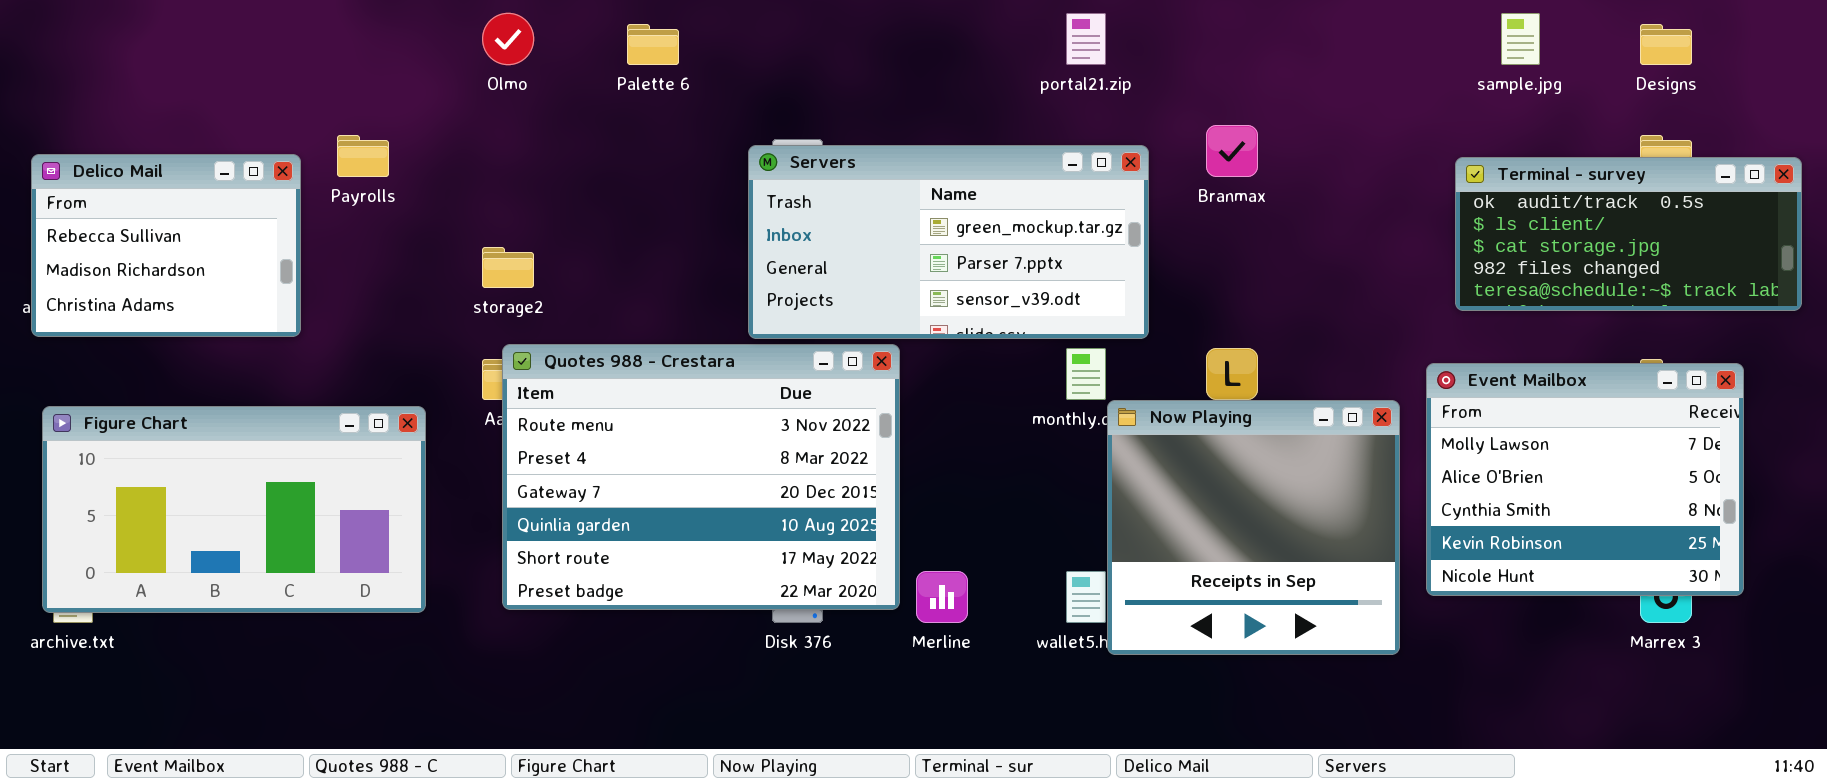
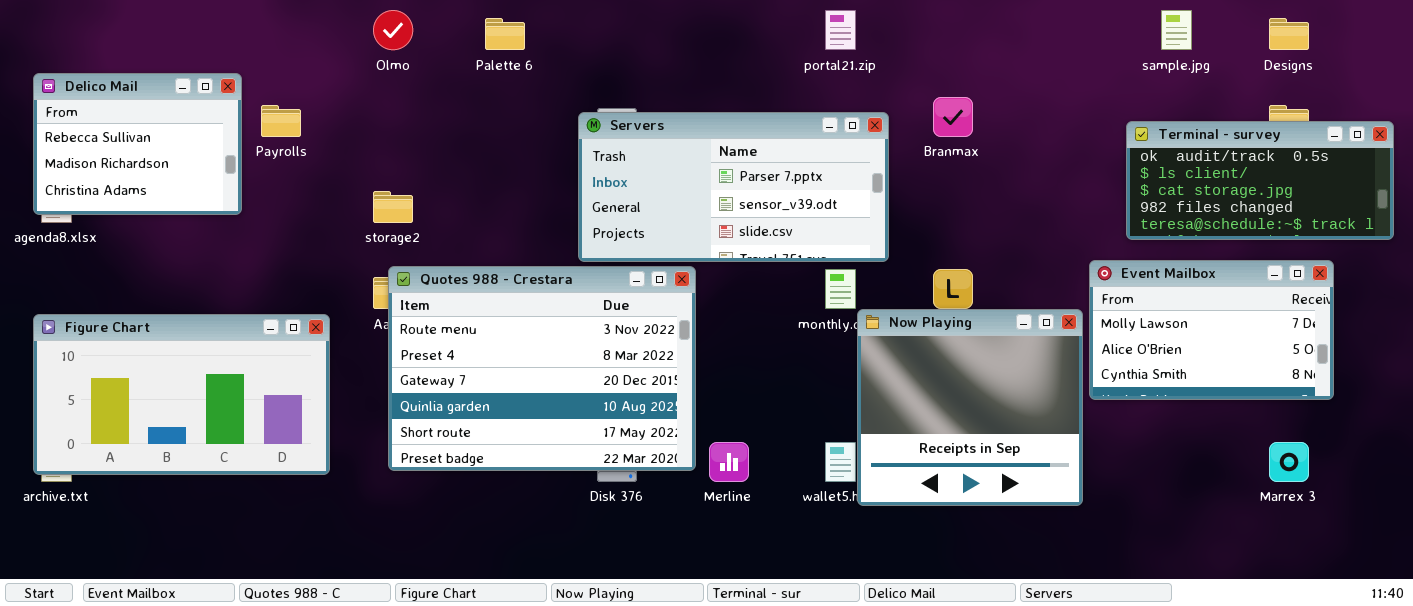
Servers: [748,145,1149,339] -> [578,112,889,262], scrolled down 1 row
Delico Mail: [31,154,301,337] -> [33,73,242,215], moved
Event Mailbox: [1426,363,1744,596] -> [1089,260,1334,400], moved, resized

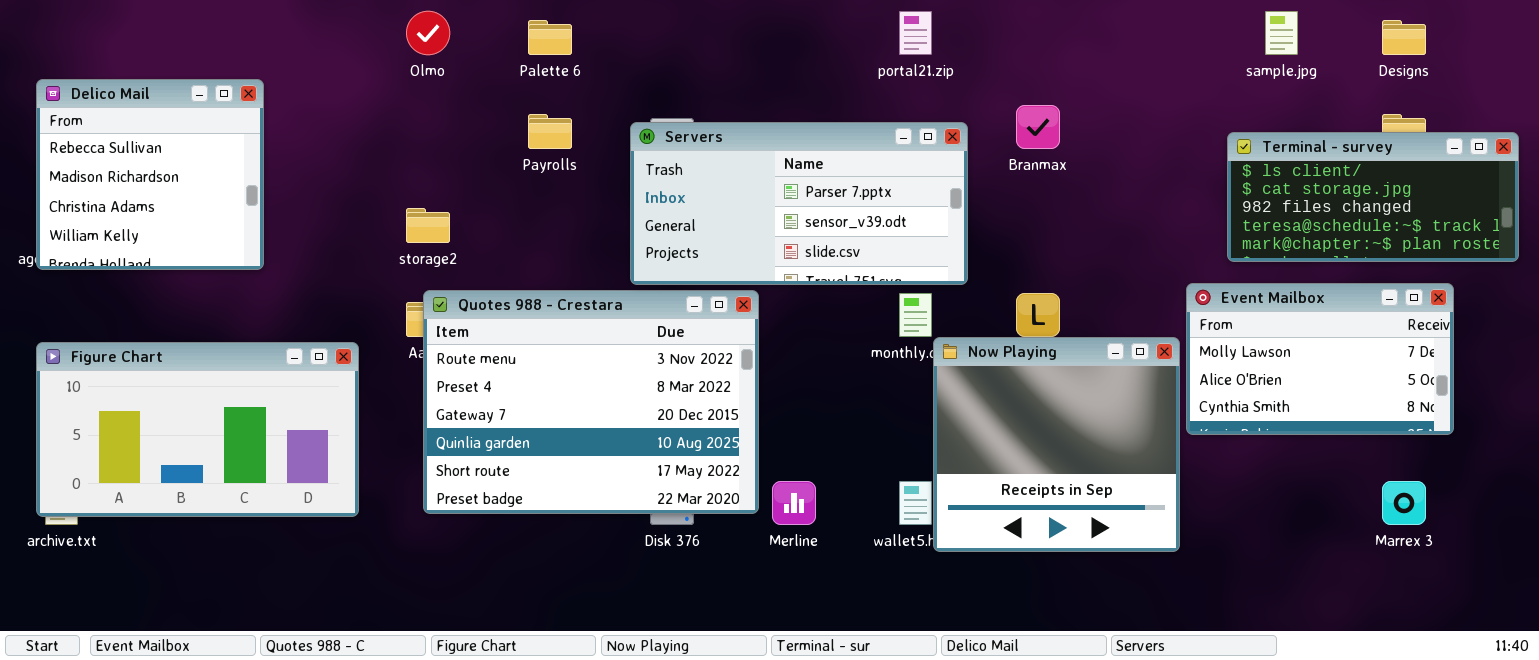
Delico Mail: [33,73,242,215] -> [36,79,264,270], resized
Payrolls: [261,105,301,137] -> [528,114,572,149], moved
Terminal - survey: [1126,121,1394,240] -> [1227,132,1519,262], scrolled down 1 row

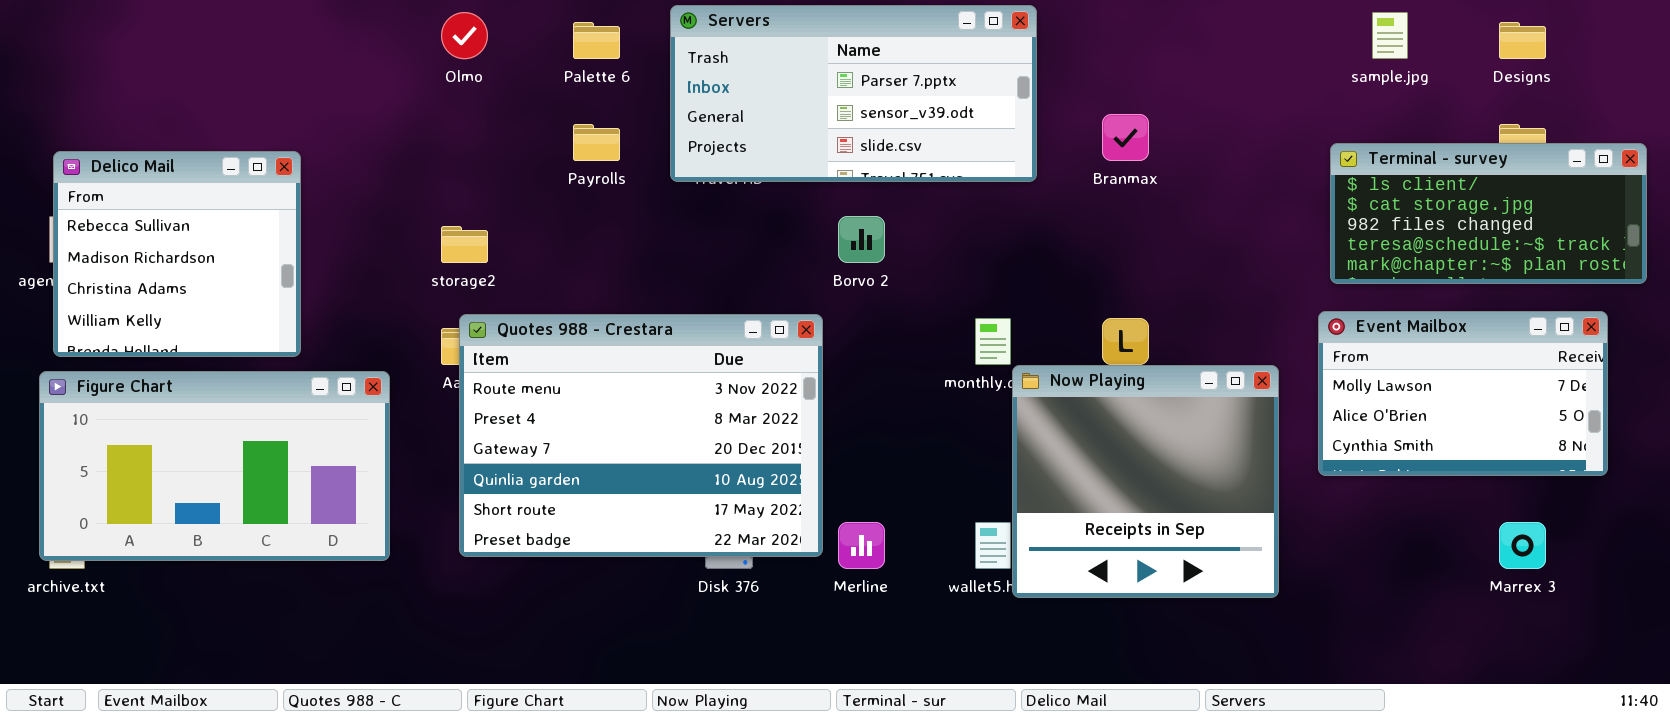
Delico Mail: [36,79,264,270] -> [53,151,301,357], moved
Servers: [630,122,968,285] -> [670,5,1037,182], moved
Event Mailbox: [1186,283,1454,435] -> [1318,311,1608,476], moved

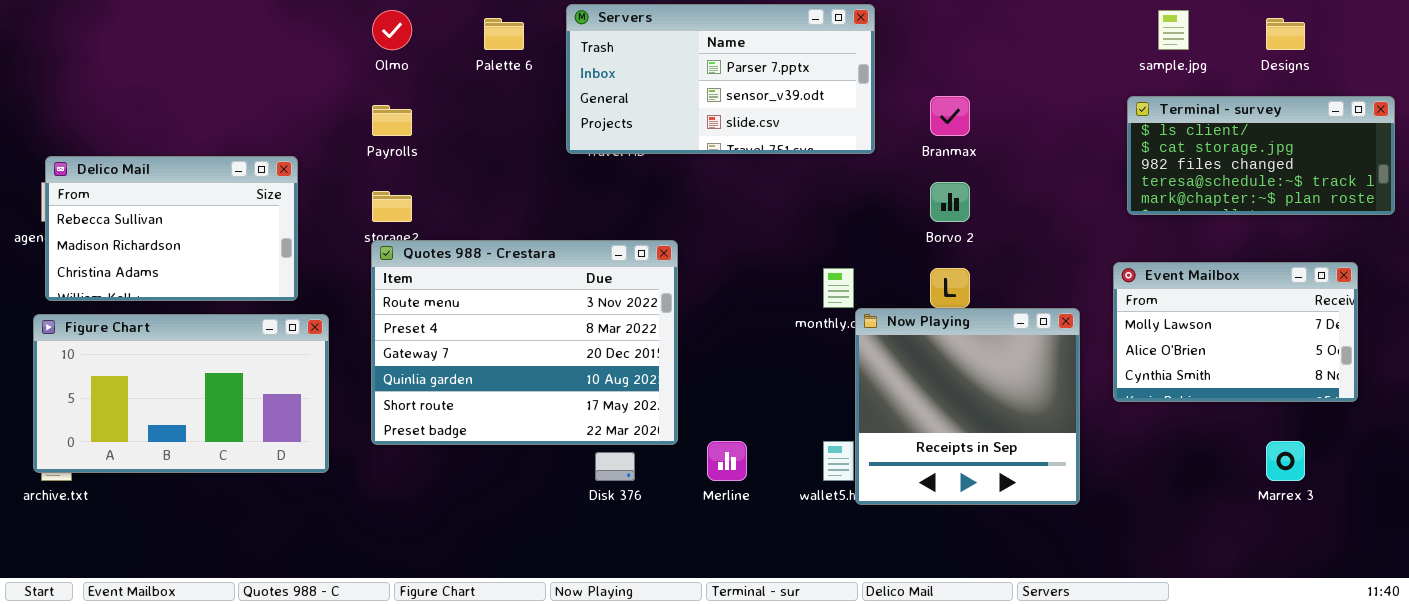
Payrolls: [573,124,620,161] -> [372,105,412,136], moved
Terminal - survey: [1330,143,1647,284] -> [1127,96,1395,215], moved
Delico Mail: [53,151,301,357] -> [45,156,298,301], resized
Borvo 2: [838,216,885,263] -> [930,182,970,222], moved
Quotes 988 - Crestara: [459,314,823,557] -> [371,240,678,445], moved

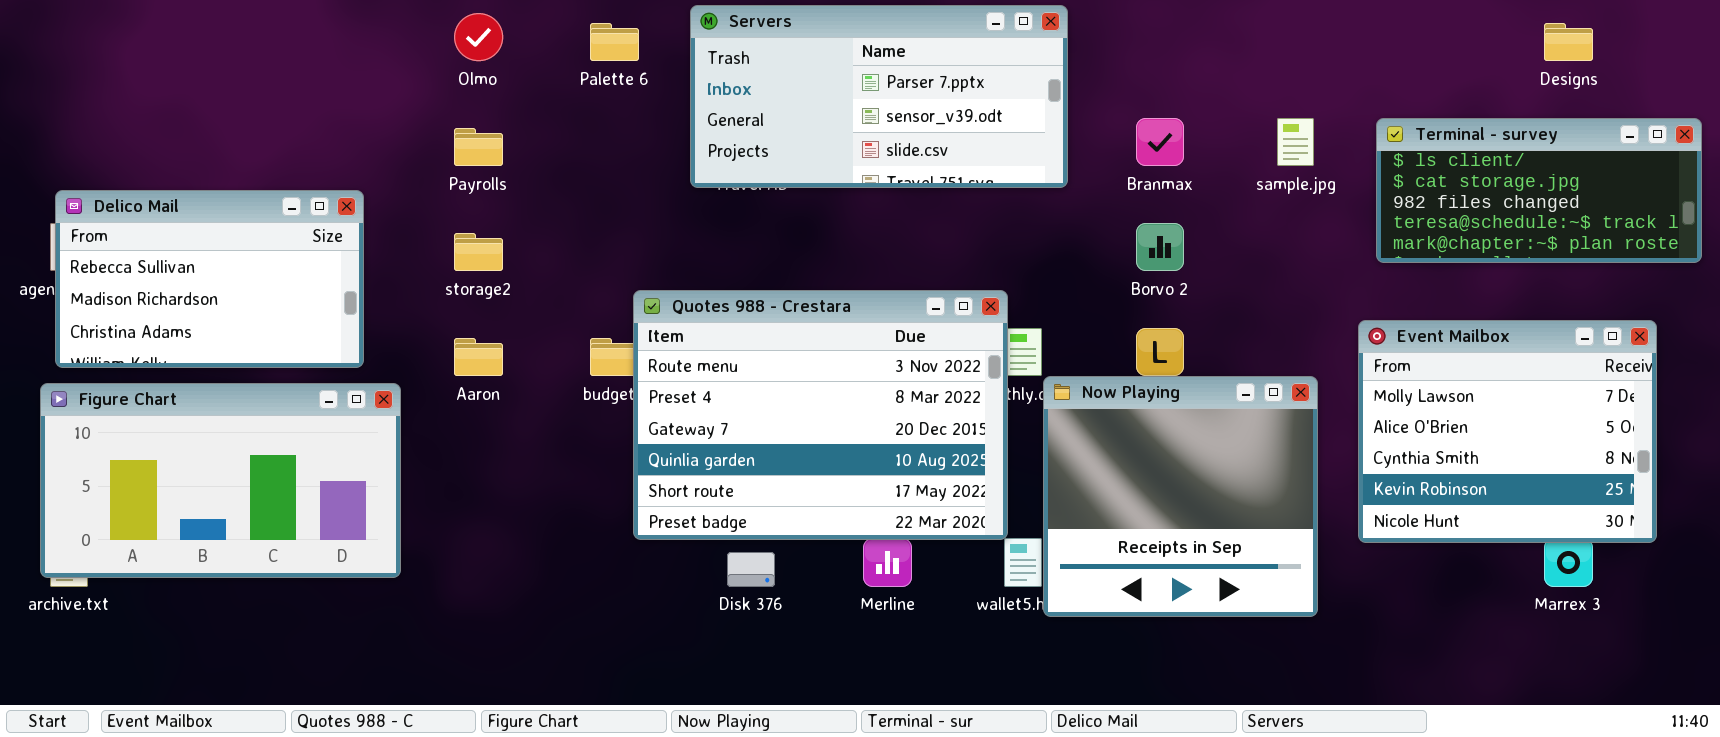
sample.jpg: [1158,10,1189,50] -> [1277,118,1314,166], moved
Quotes 988 - Crestara: [371,240,678,445] -> [633,290,1008,540], moved
Event Mailbox: [1113,262,1358,402] -> [1358,320,1657,543], resized

